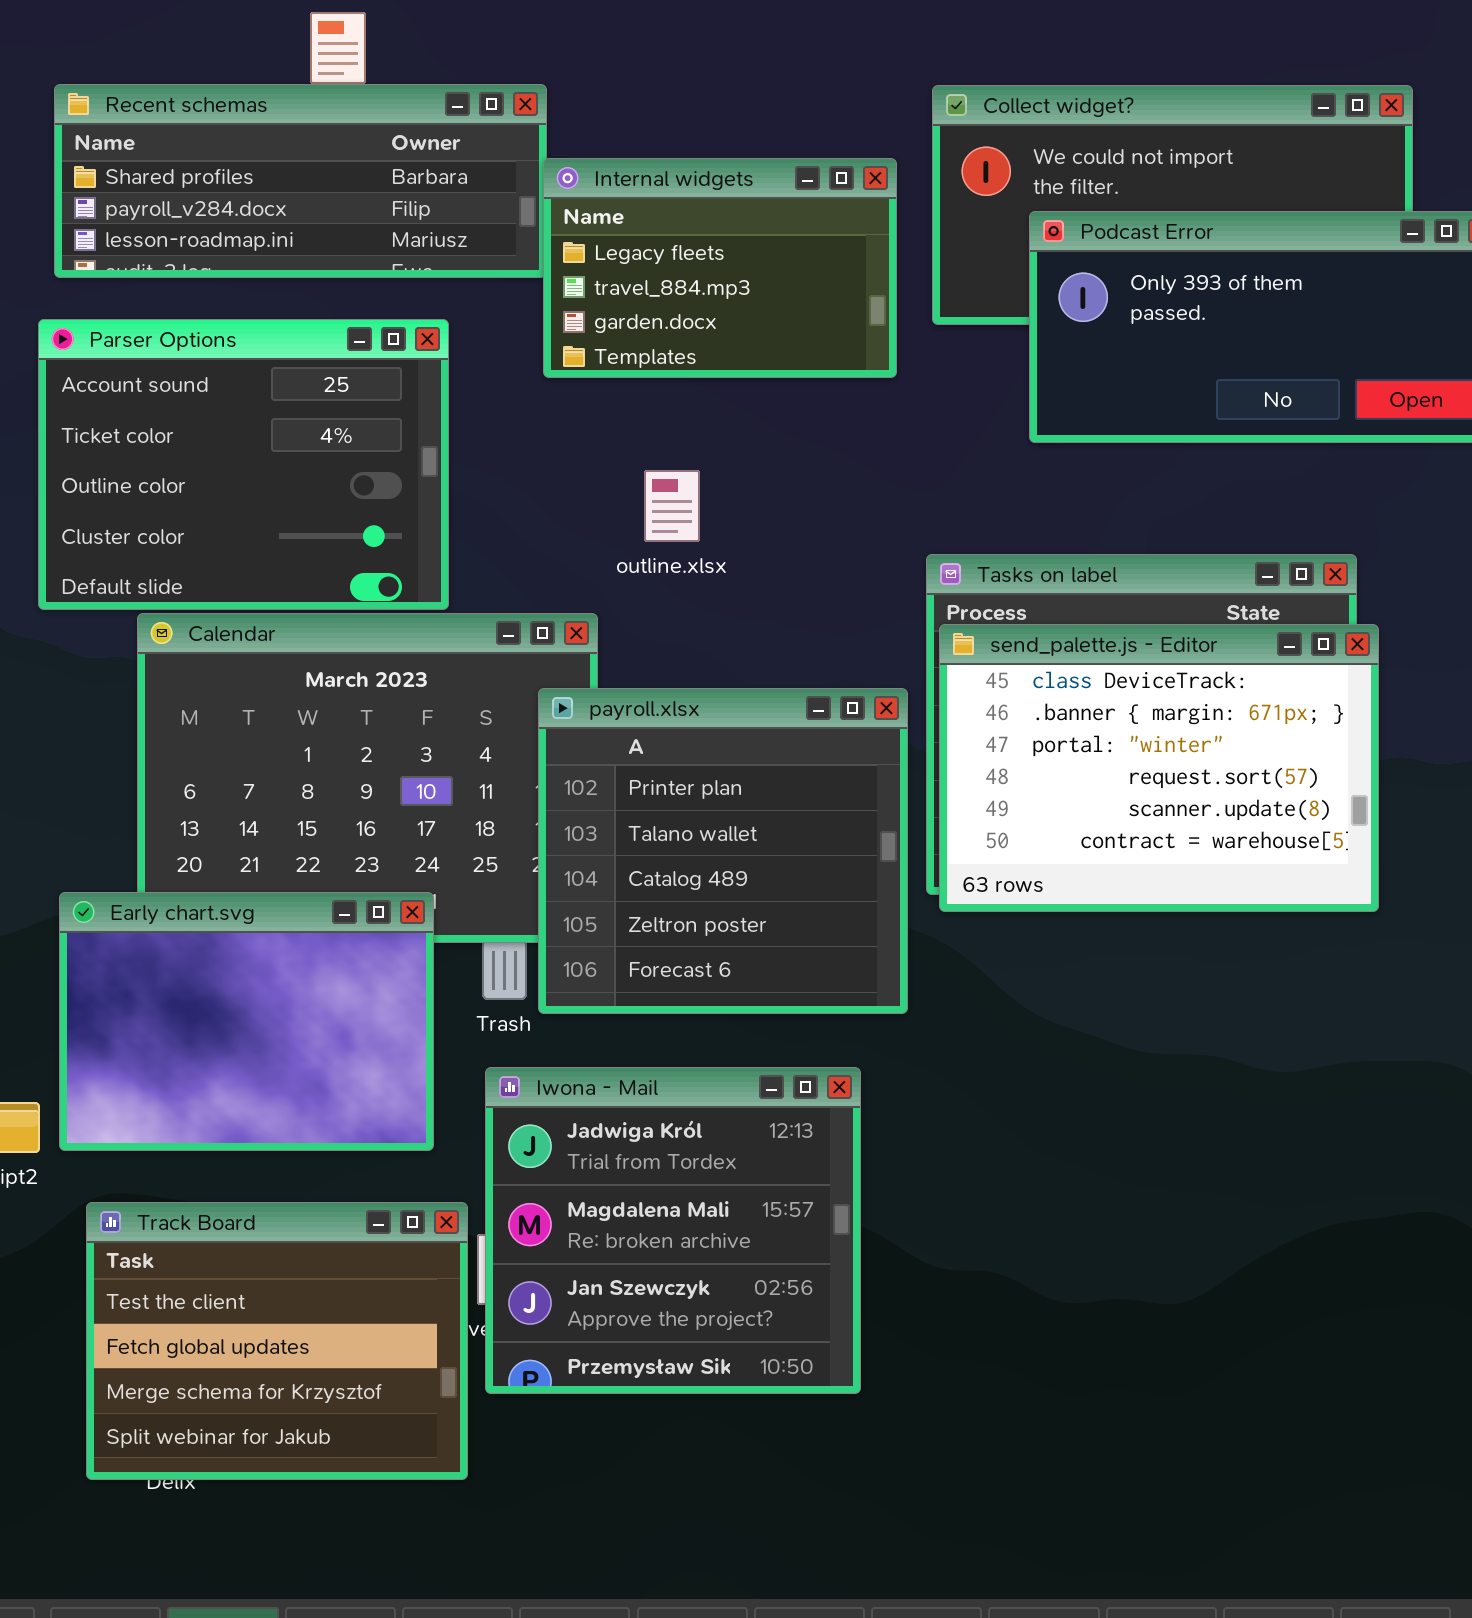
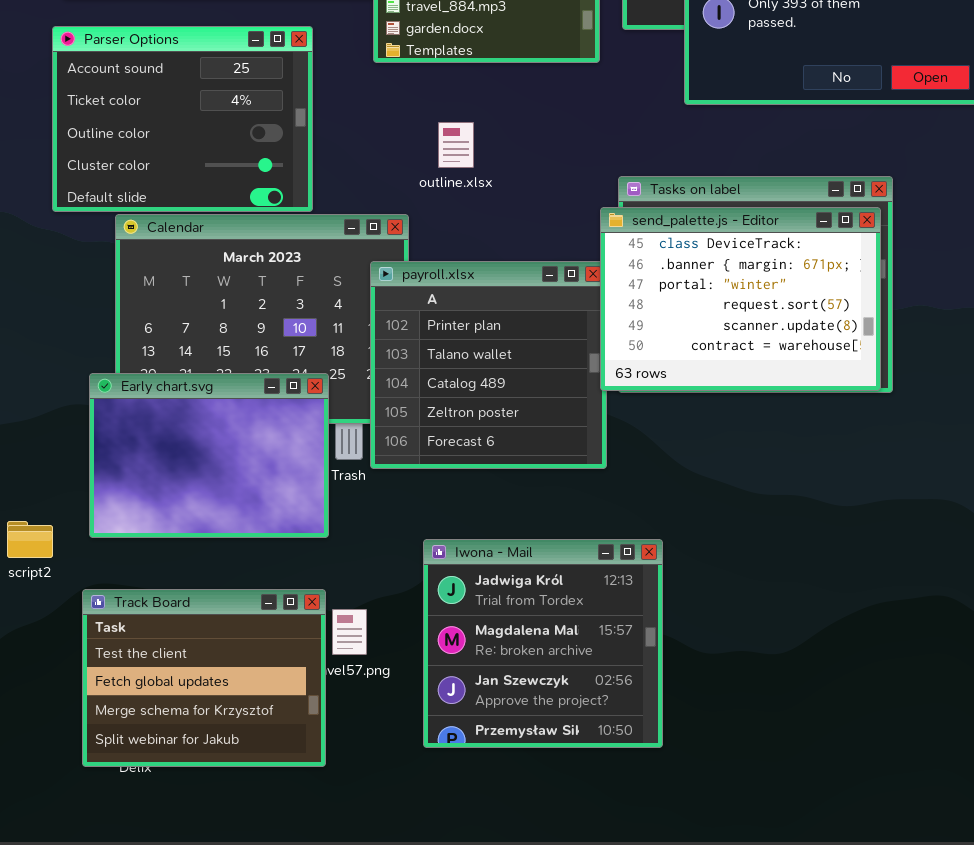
send_palette.js - Editor: [939,624,1379,912] -> [600,207,881,391], moved
Early chart.svg: [59,892,434,1151] -> [89,373,329,538], moved
Iwona - Mail: [485,1067,861,1394] -> [423,539,663,748], moved

